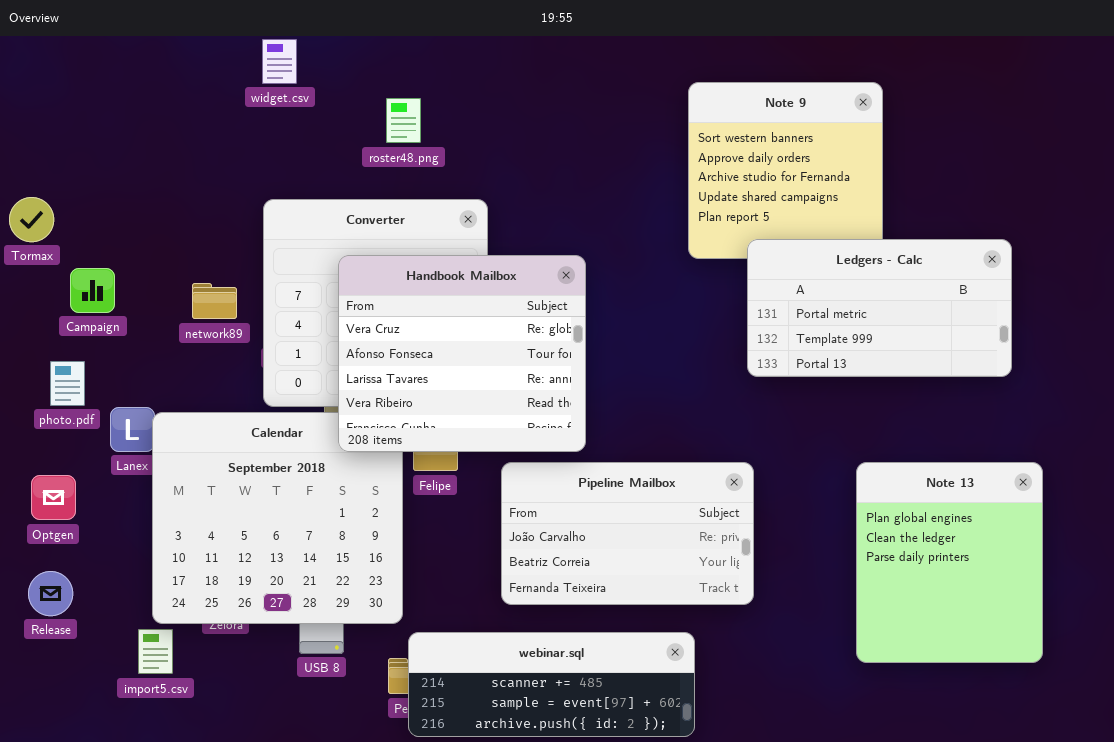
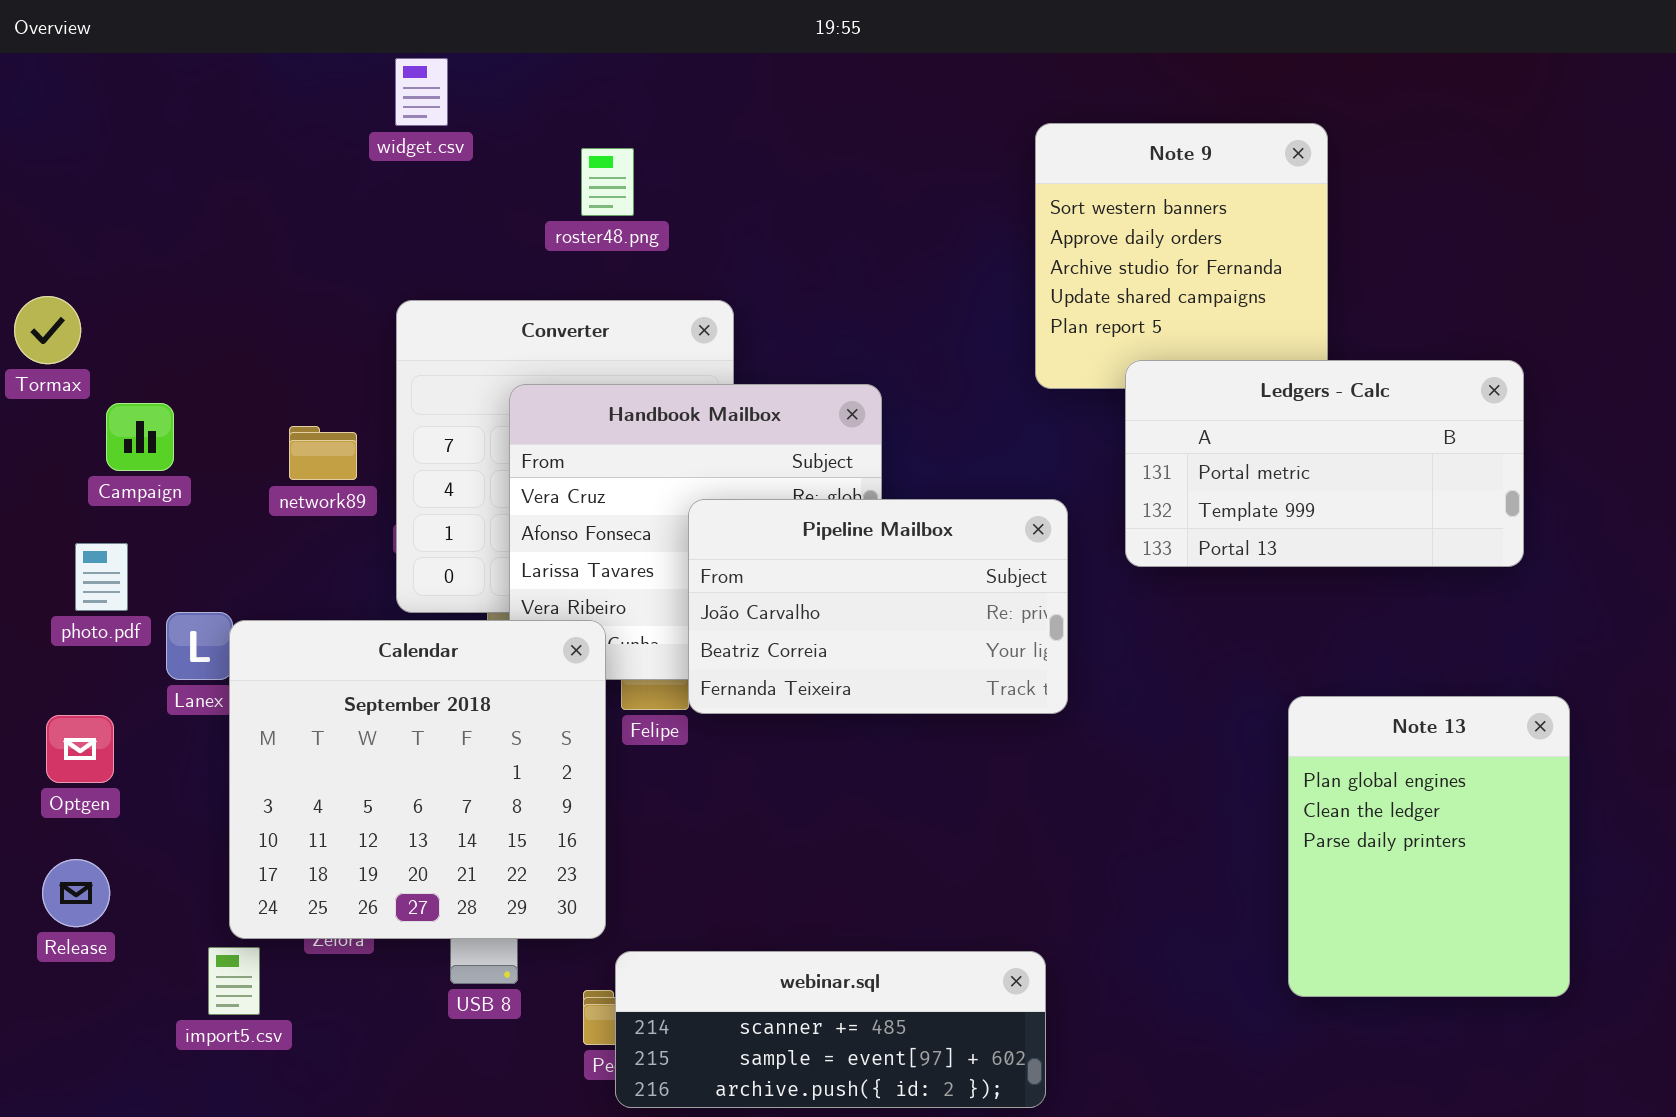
Calendar: [152,412,403,624] -> [229,620,606,939], raised
Pipeline Mailbox: [501,462,754,605] -> [688,499,1068,714], moved

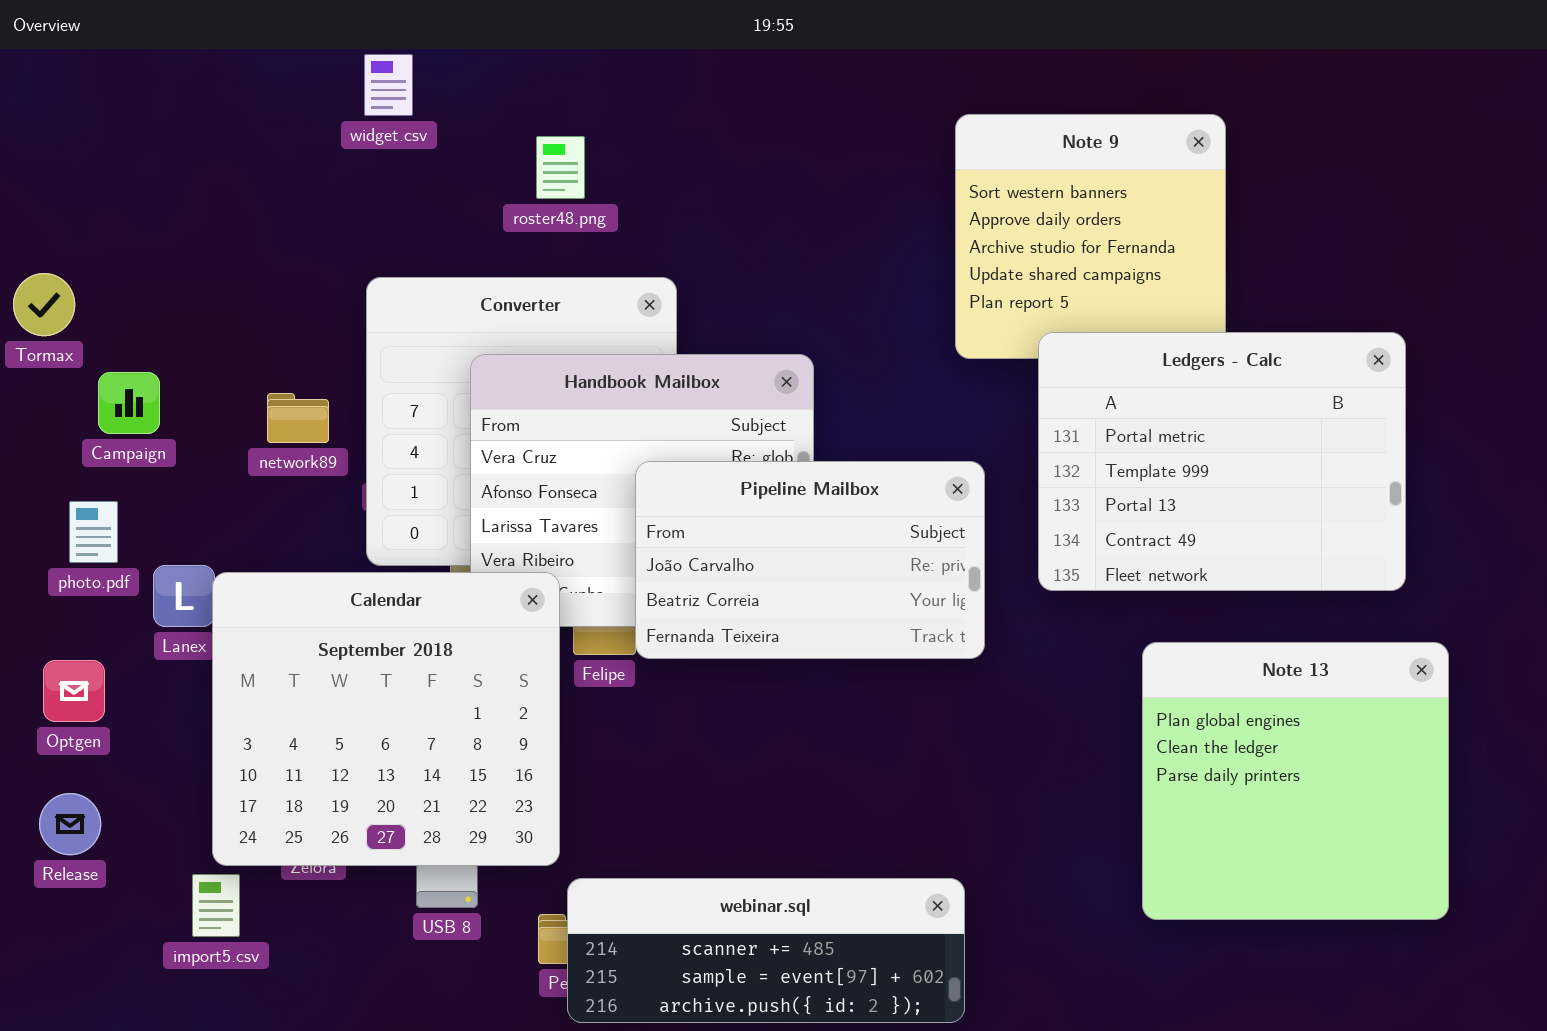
Ledgers - Calc: [1125,360,1524,567] -> [1038,332,1406,591], resized
Note 13: [1288,696,1570,997] -> [1142,642,1449,920], resized

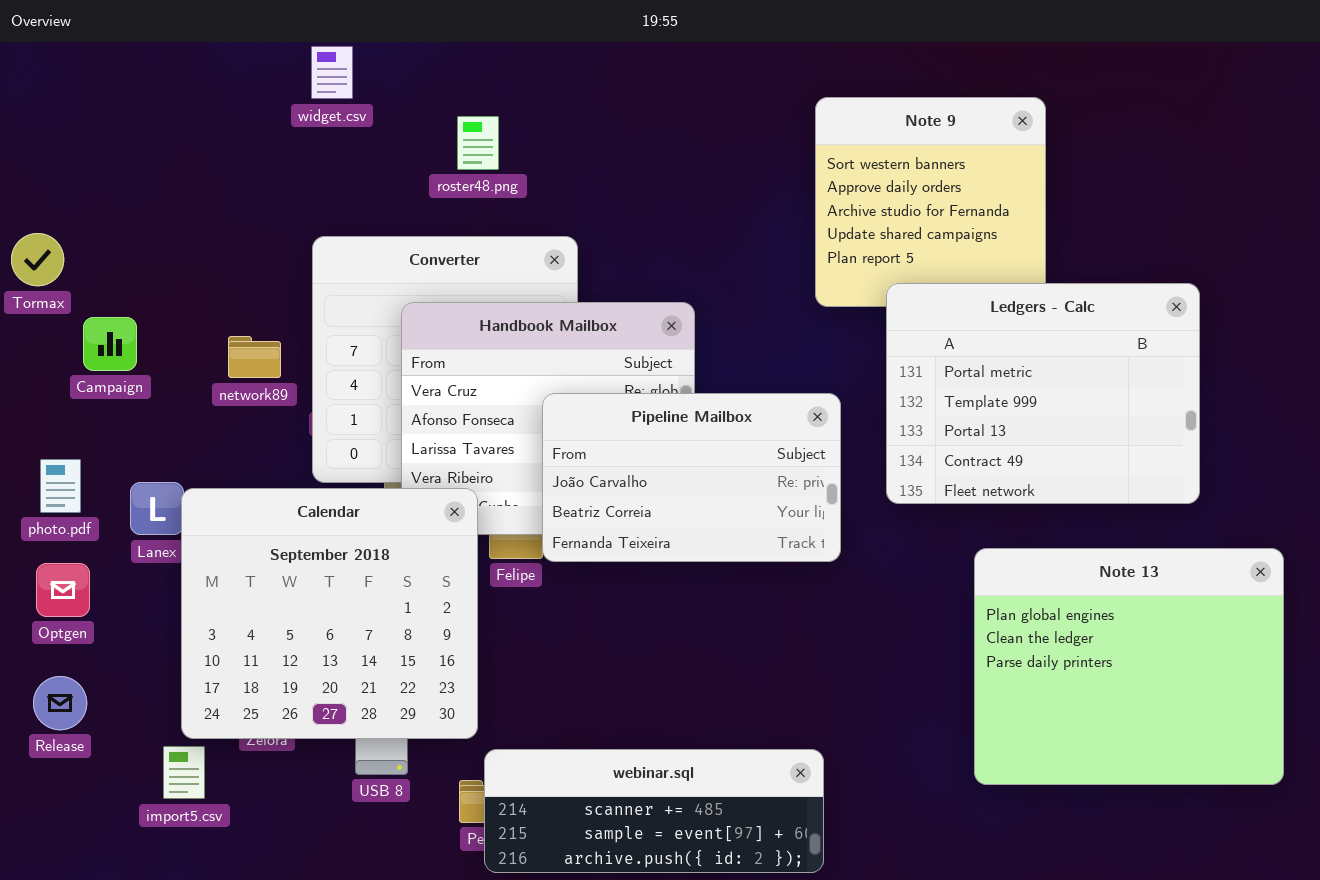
photo.pdf: [69,501,118,563] -> [40,459,81,513], moved
Note 13: [1142,642,1449,920] -> [974,548,1284,785], resized

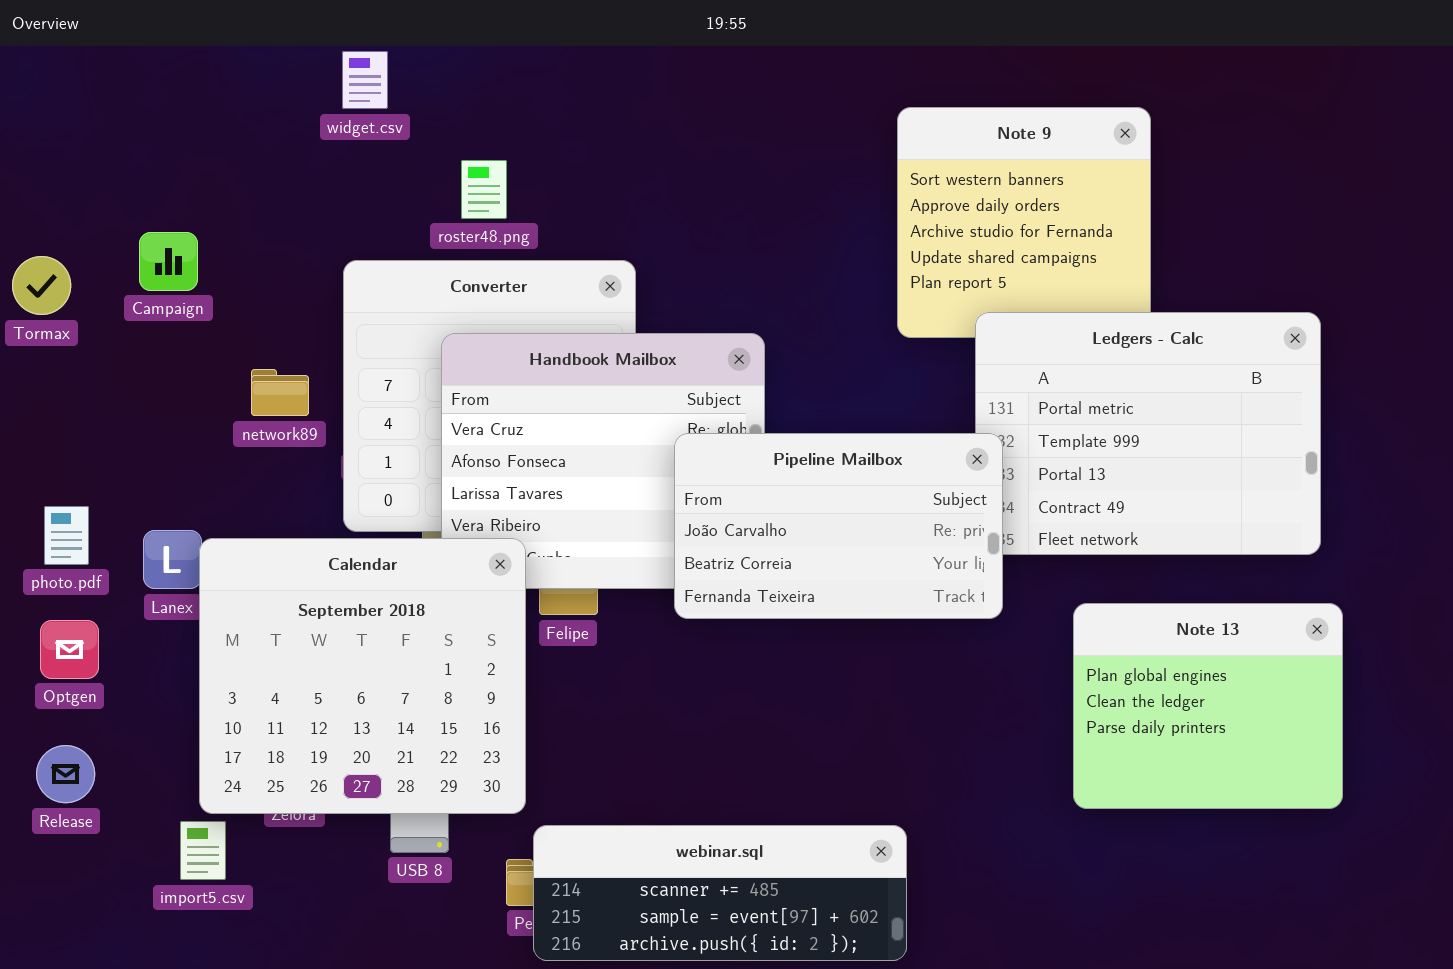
roster48.png: [457,116,499,170] -> [461,160,507,219], moved
Campaign: [83,317,137,371] -> [139,232,198,291], moved
Pipeline Mailbox: [542,393,841,562] -> [674,433,1003,619], moved
Note 13: [974,548,1284,785] -> [1073,603,1343,809], resized

